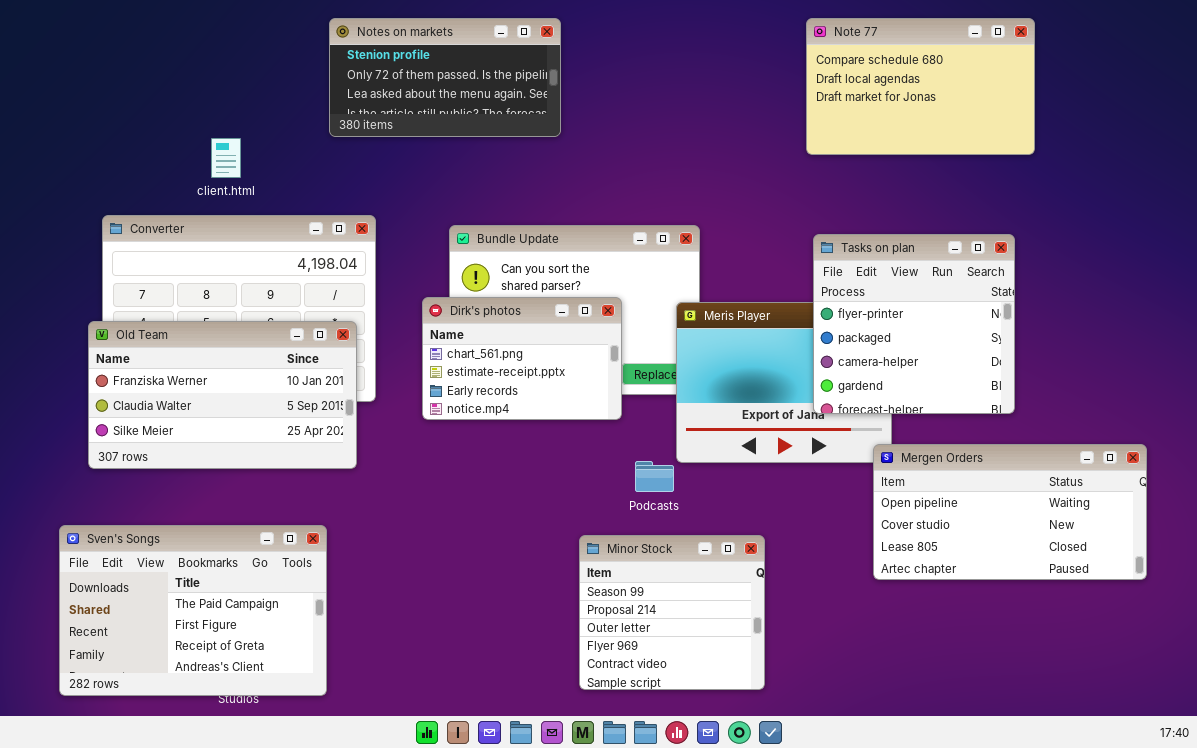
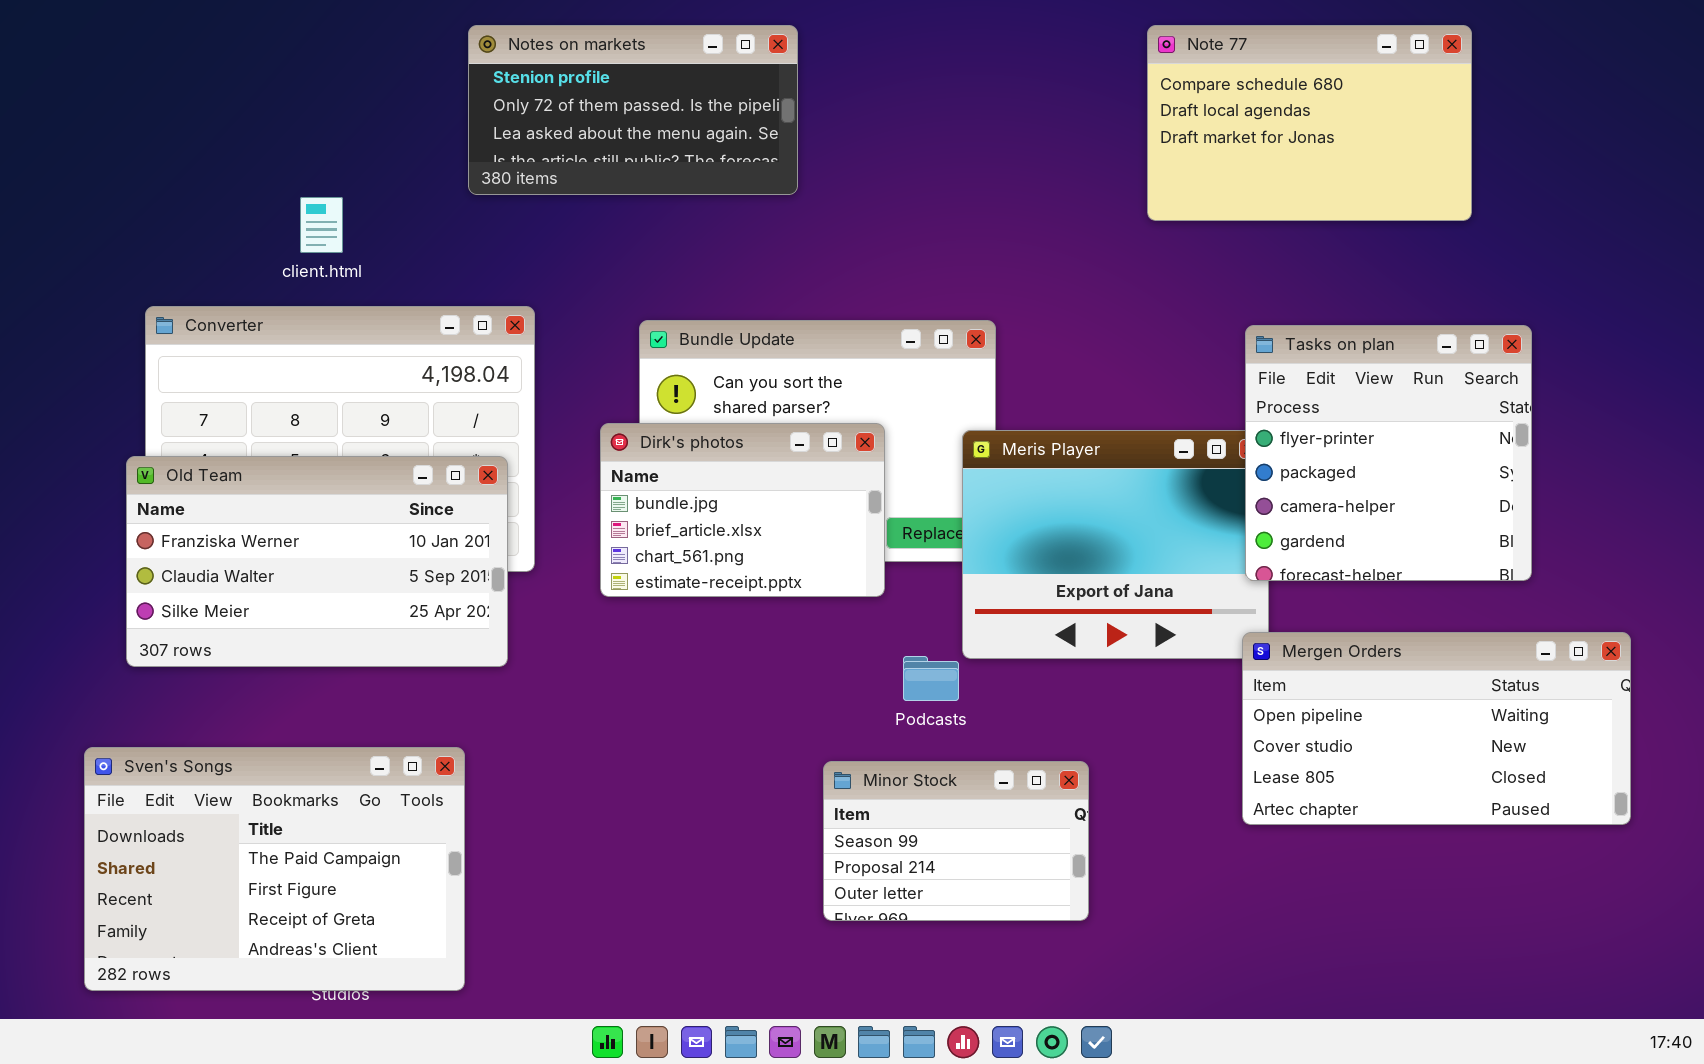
Tasks on plan: [813,234,1015,414] -> [1245,325,1532,581], moved
Dirk's photos: [422,297,622,420] -> [600,423,885,597], scrolled up 2 rows
Minor Stock: [579,535,765,690] -> [823,761,1089,921], resized

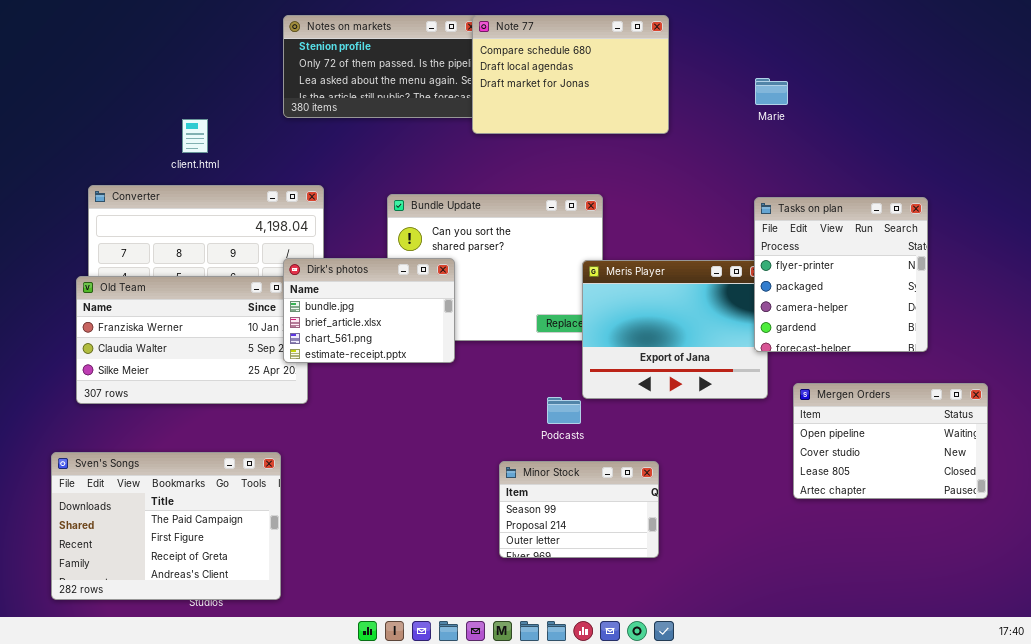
Note 77: [1147,25,1472,221] -> [472,15,669,134], moved
Dirk's photos: [600,423,885,597] -> [283,258,455,363], moved
Mergen Orders: [1242,632,1631,825] -> [793,383,988,499], resized

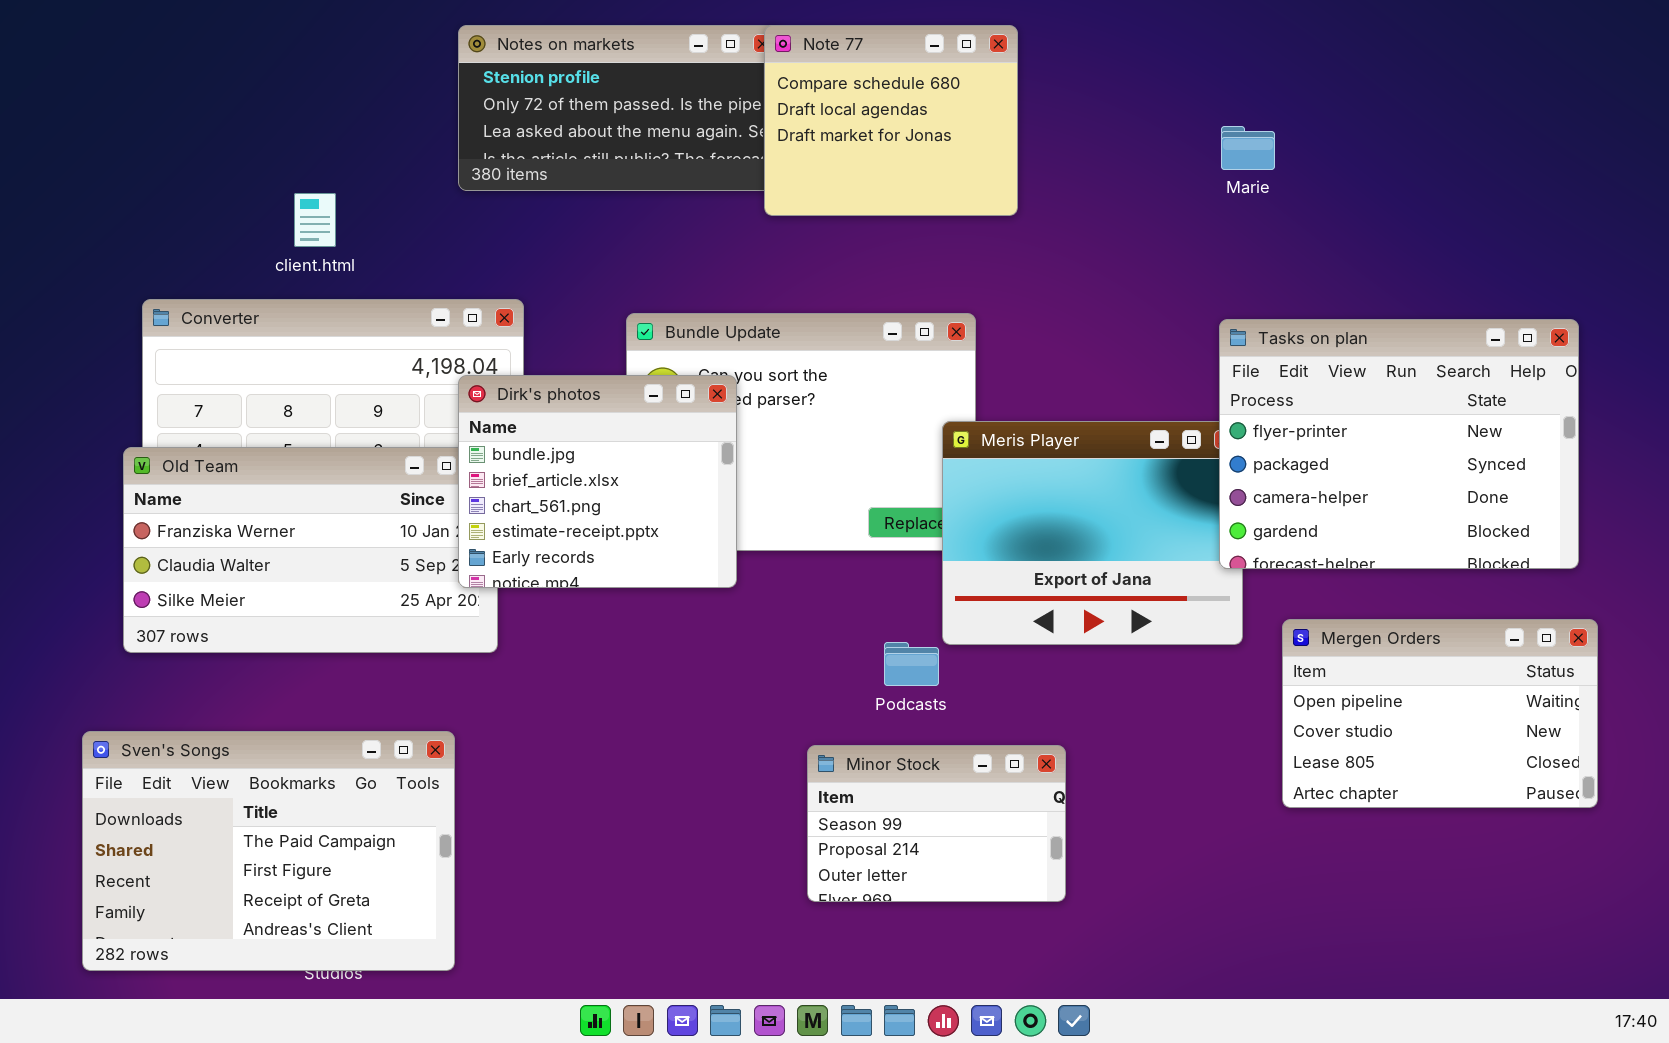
Note 77: [472,15,669,134] -> [764,25,1018,216], resized
Tasks on plan: [754,197,928,352] -> [1219,319,1579,569], resized
Dirk's photos: [283,258,455,363] -> [458,375,737,588], resized

